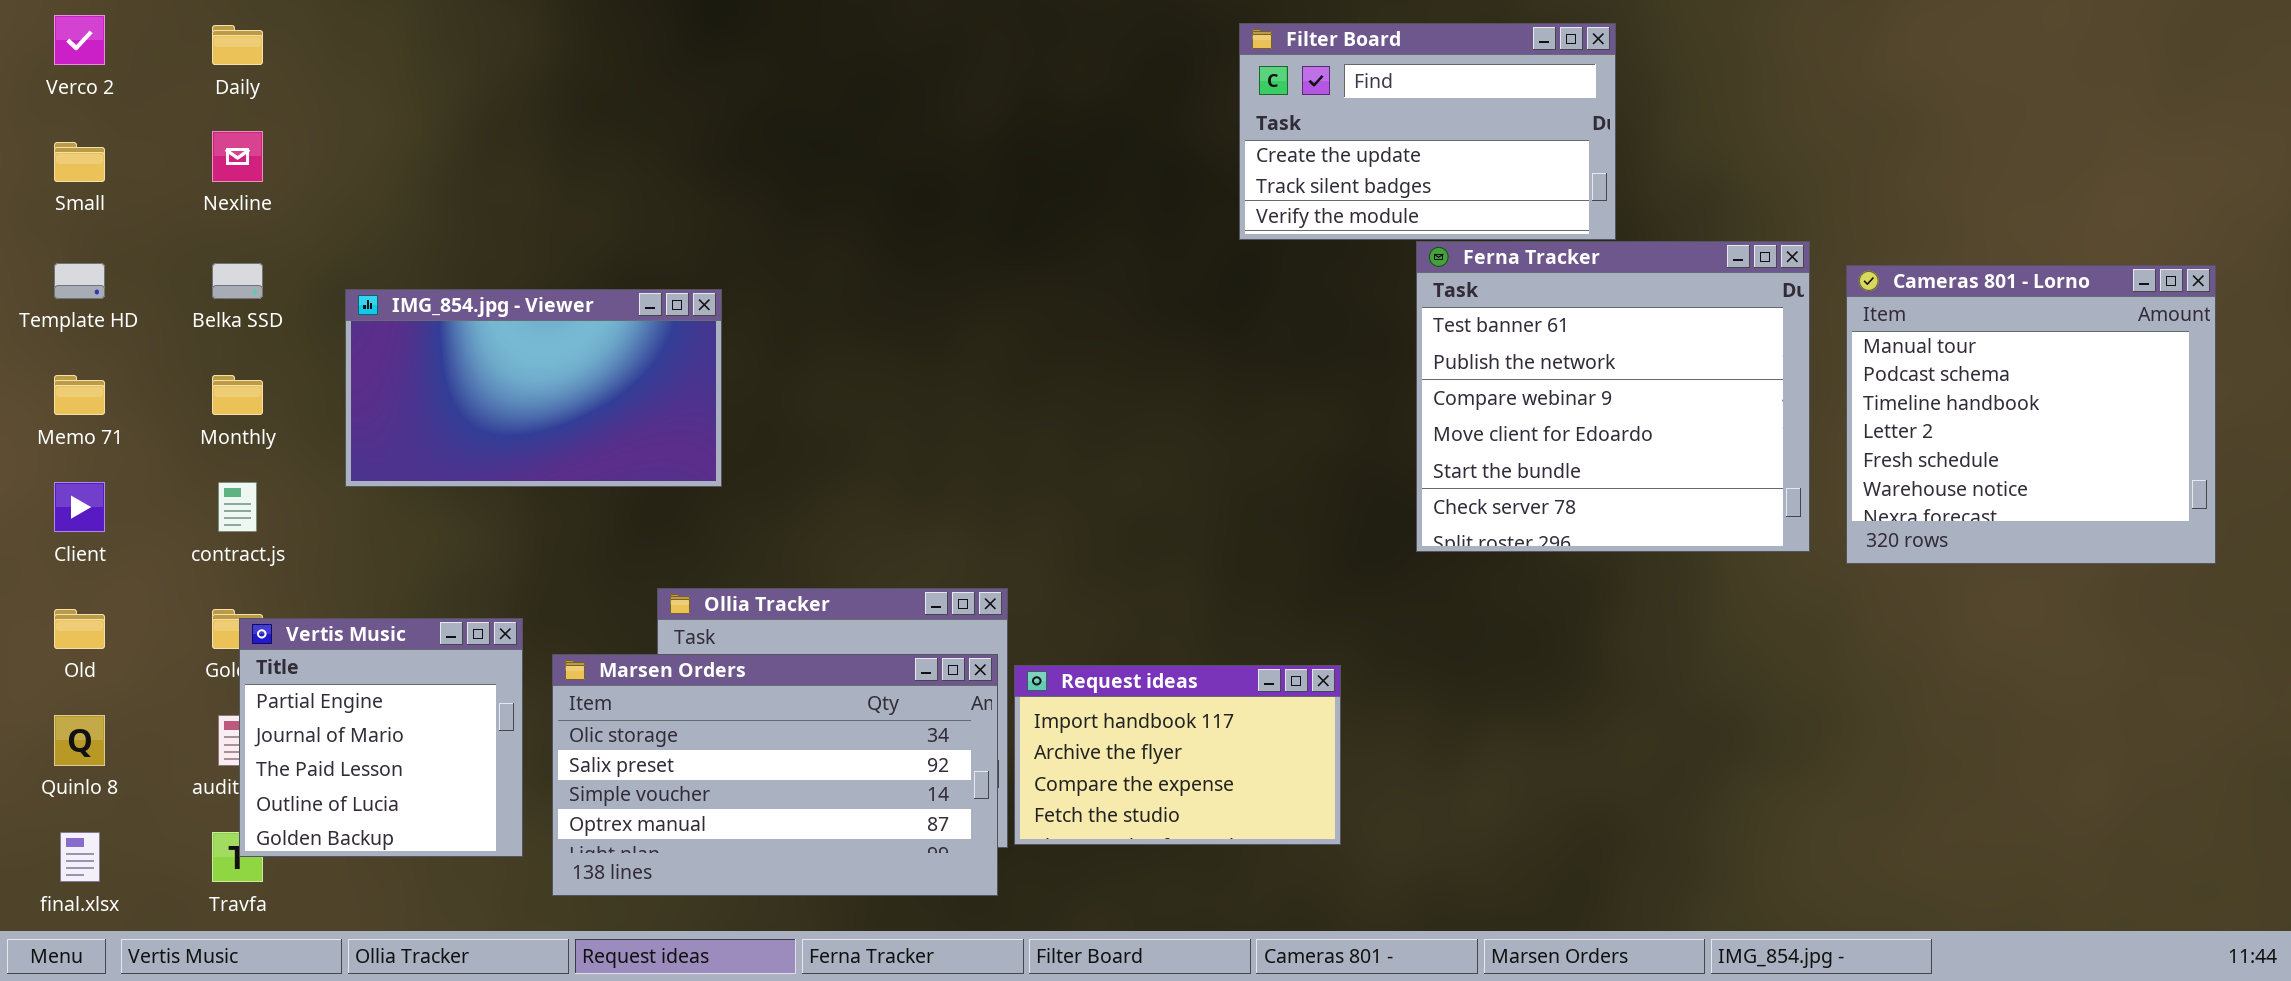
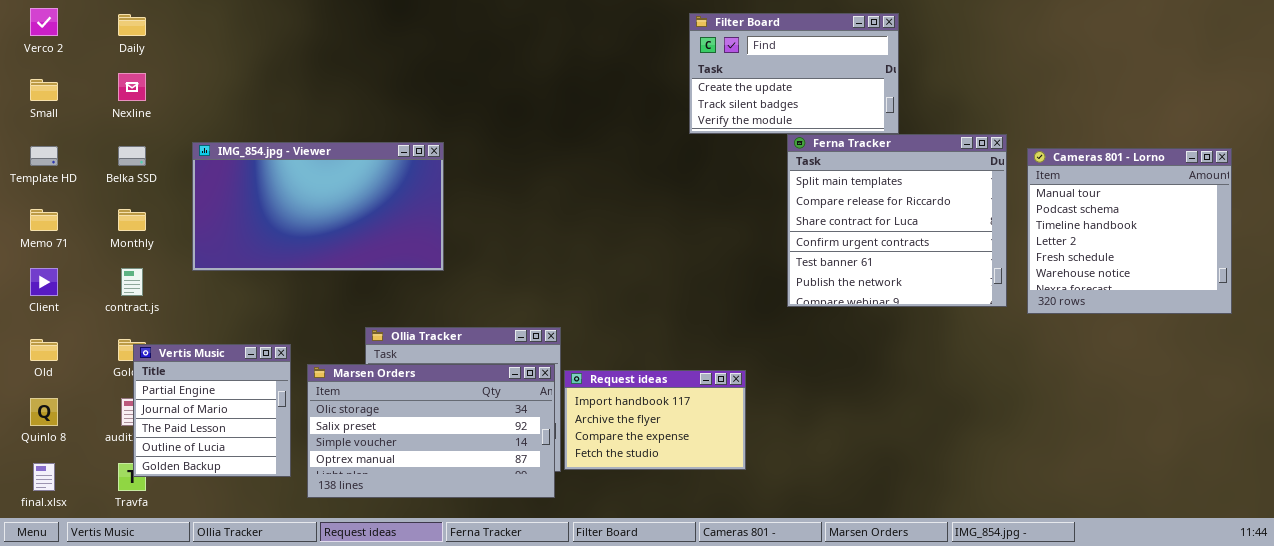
Ferna Tracker: [1416,241,1810,552] -> [787,134,1007,307], scrolled up 4 rows
IMG_854.jpg - Viewer: [345,289,722,487] -> [192,142,444,271], resized

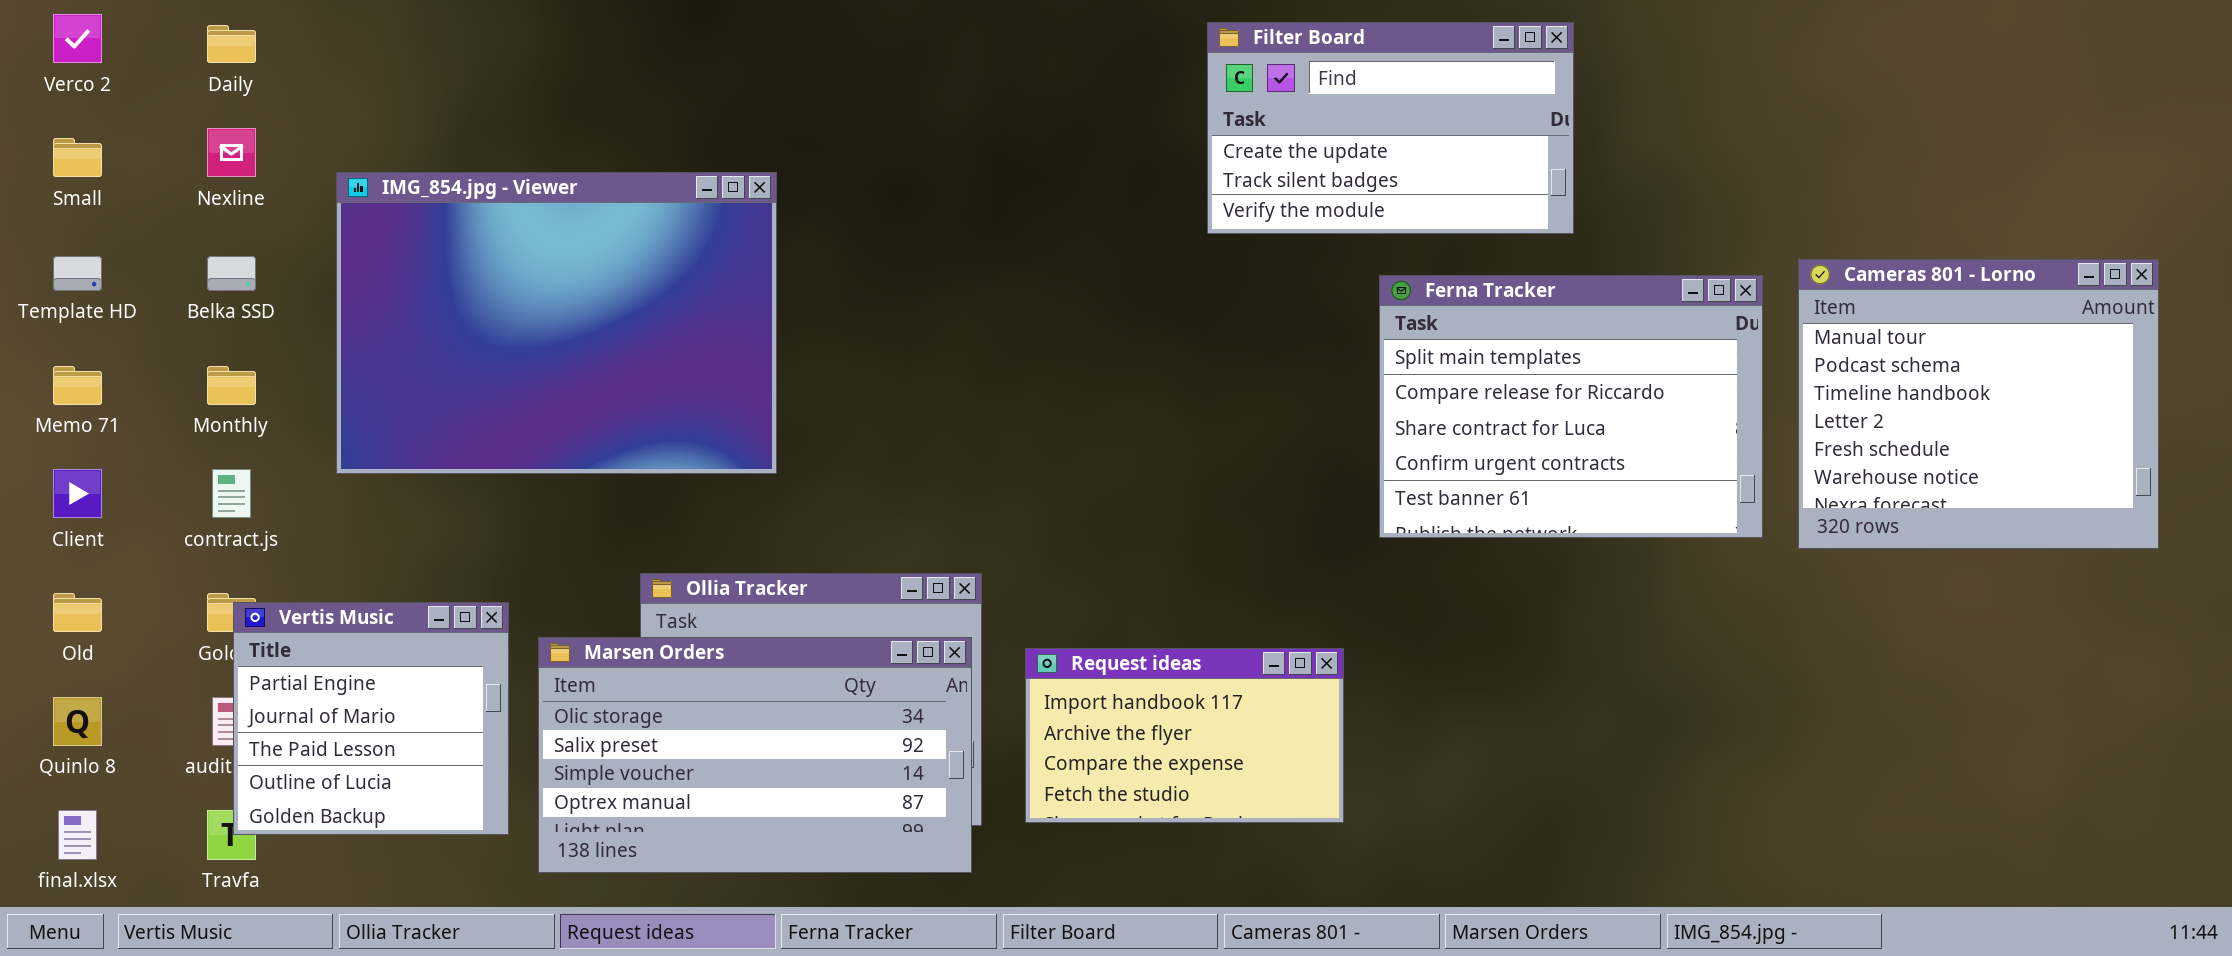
Ferna Tracker: [787,134,1007,307] -> [1379,275,1763,538], resized
IMG_854.jpg - Viewer: [192,142,444,271] -> [336,172,777,474], resized
Request ideas: [564,370,746,470] -> [1025,648,1344,823], moved

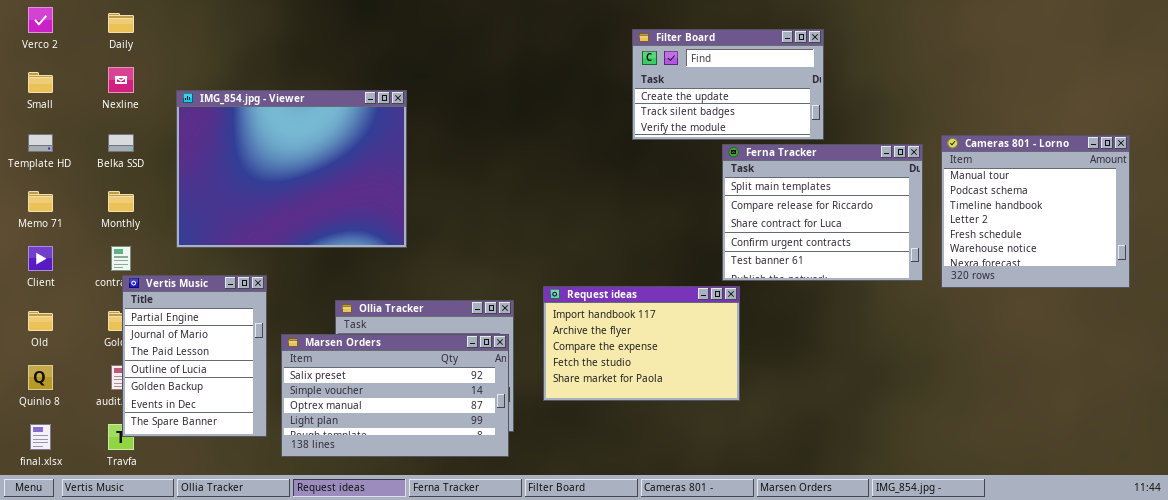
Filter Board: [1207,22,1574,234] -> [632,29,824,140], moved
Vertis Music: [233,602,509,835] -> [122,275,267,437], resized
Marsen Orders: [538,637,972,873] -> [281,334,509,457], scrolled down 1 row
Request ideas: [1025,648,1344,823] -> [543,286,740,401], moved, resized

